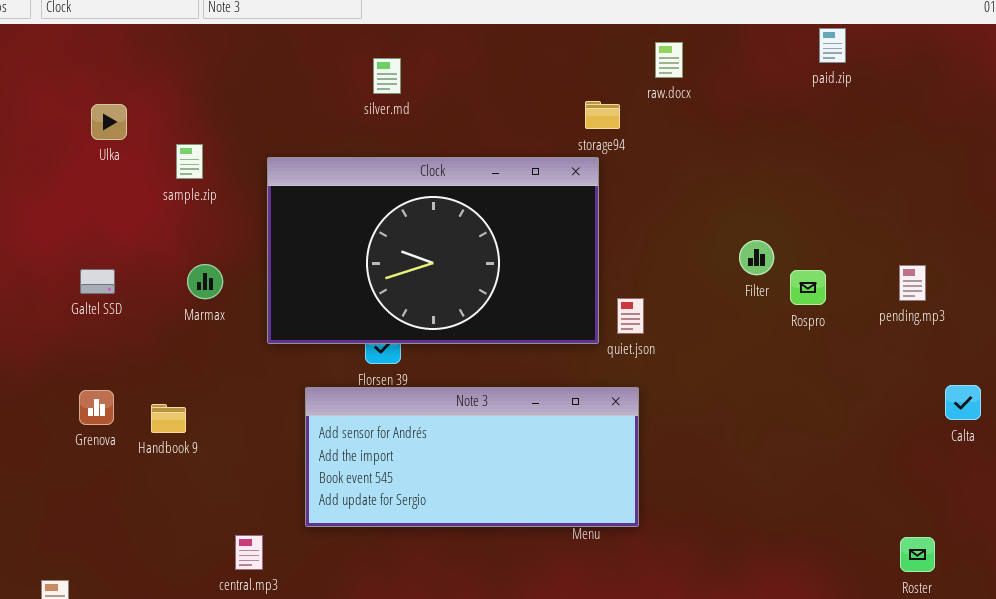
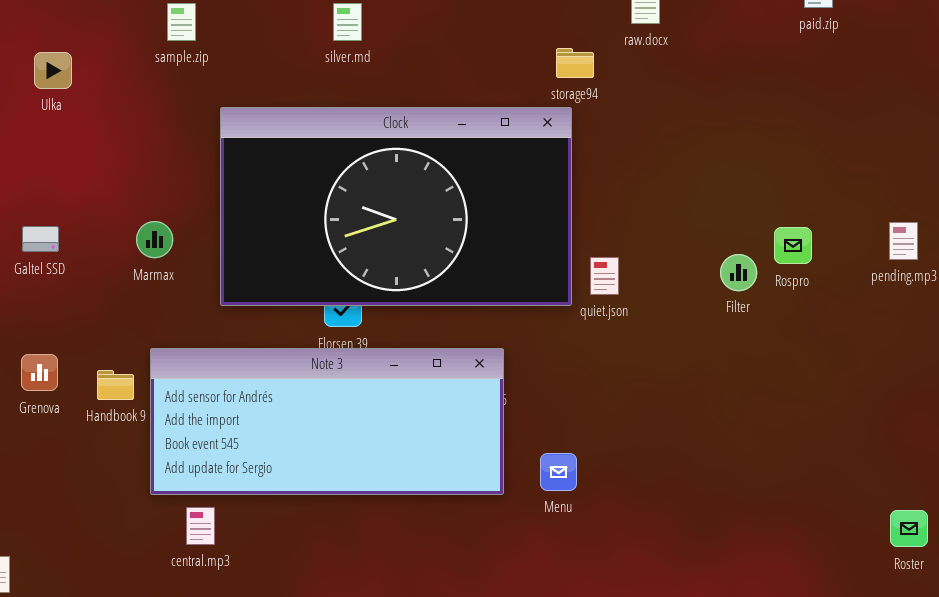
sample.zip: [176,144,203,179] -> [167,3,196,41], moved
Filter: [739,240,774,275] -> [720,254,757,291], moved
Note 3: [305,387,639,527] -> [150,348,504,495], moved

